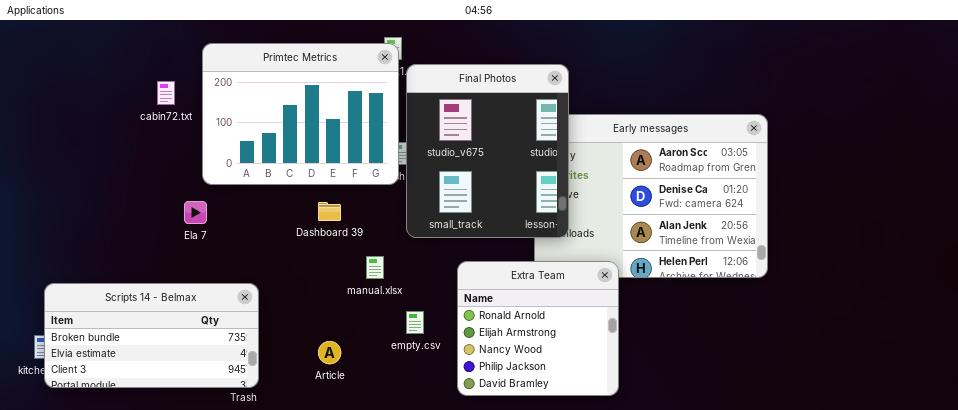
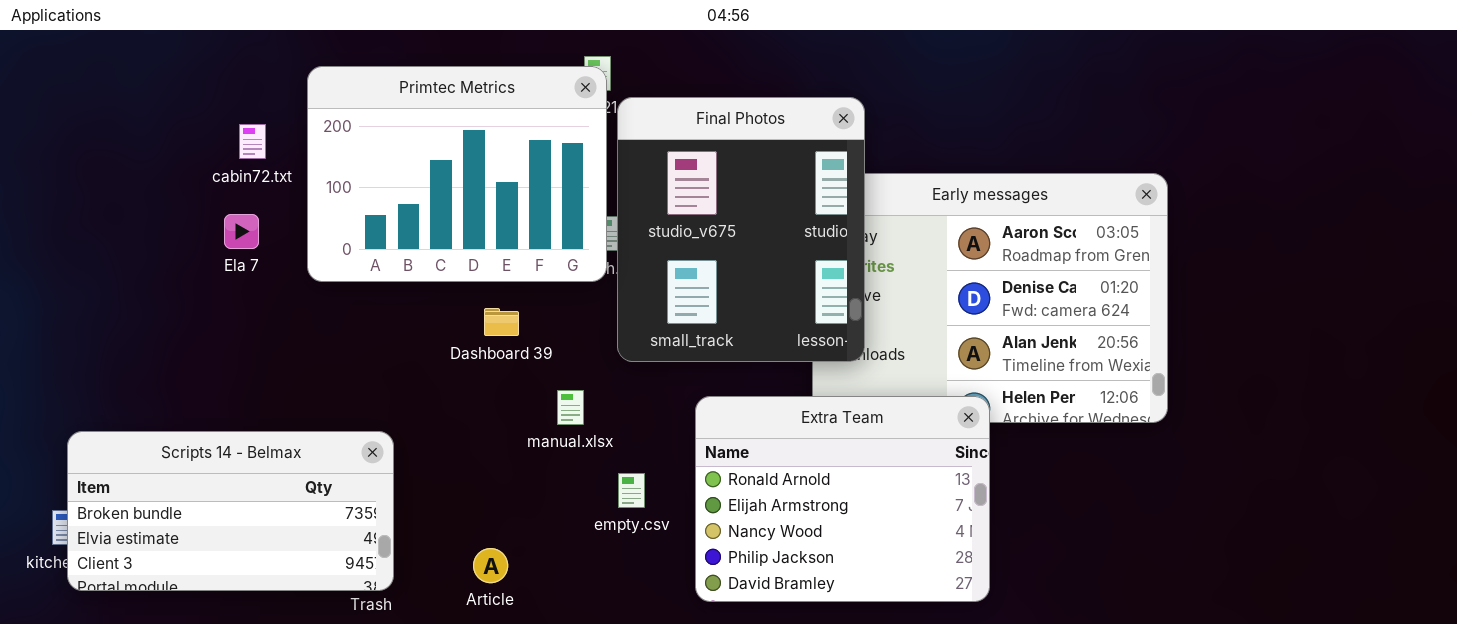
Ela 7: [184,201,207,224] -> [224,214,259,249], moved
Extra Team: [457,261,619,396] -> [695,396,990,602], resized
Article: [318,341,341,364] -> [473,548,508,583], moved

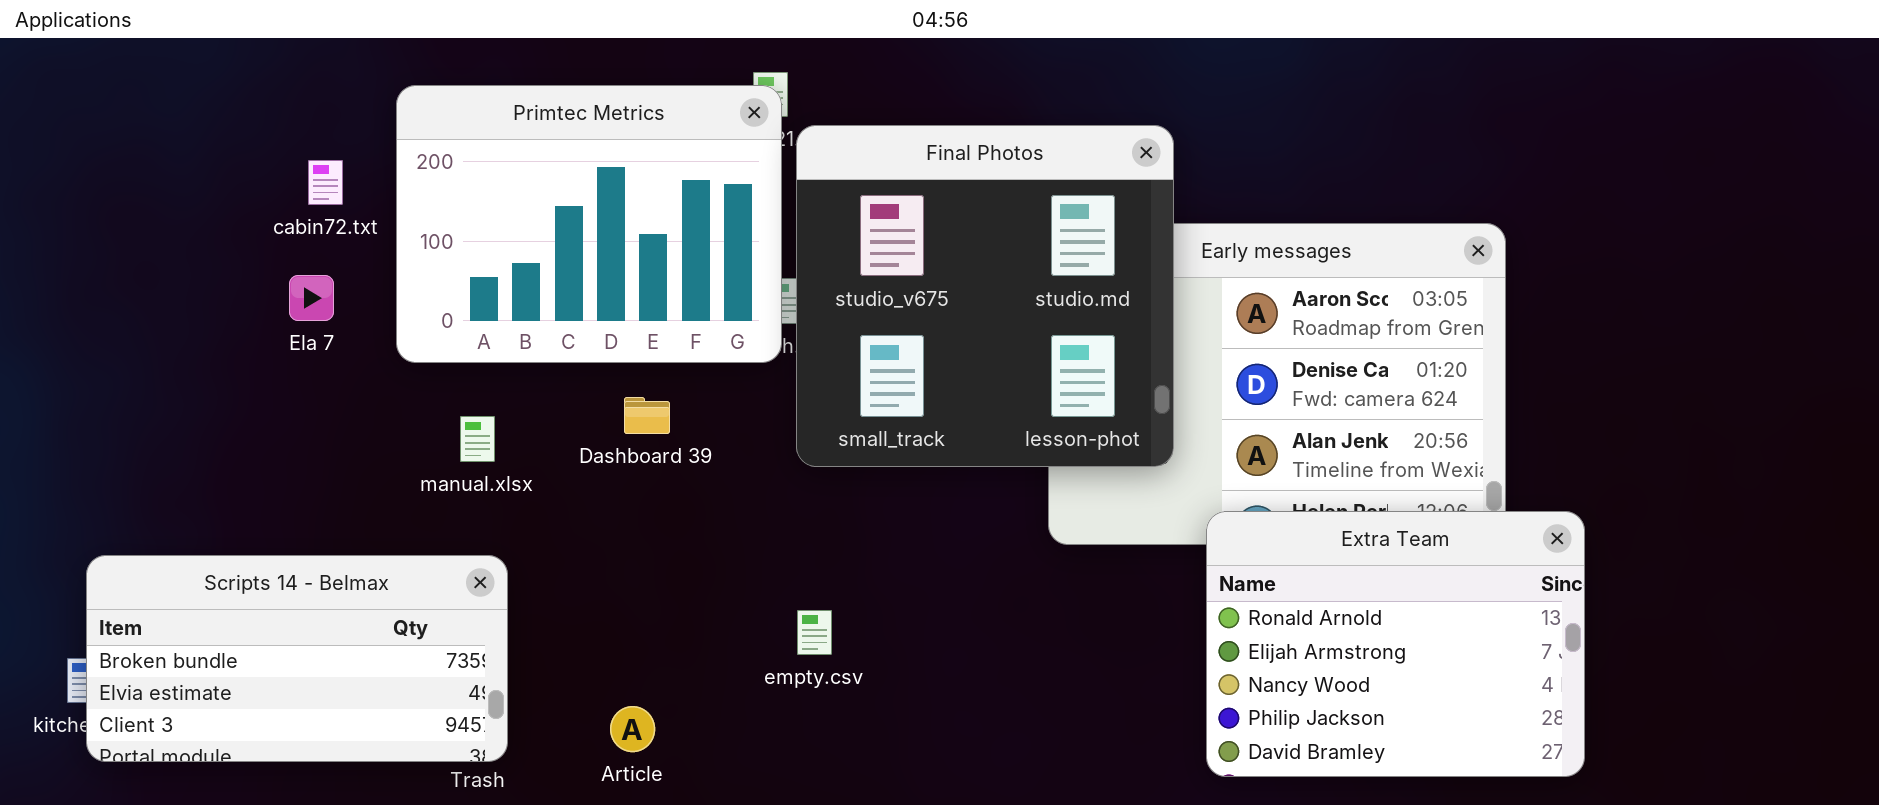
Final Photos: [617,97,865,362] -> [796,125,1174,467], resized
manual.xlsx: [557,390,584,425] -> [460,416,495,462], moved
Extra Team: [695,396,990,602] -> [1206,511,1585,777], moved

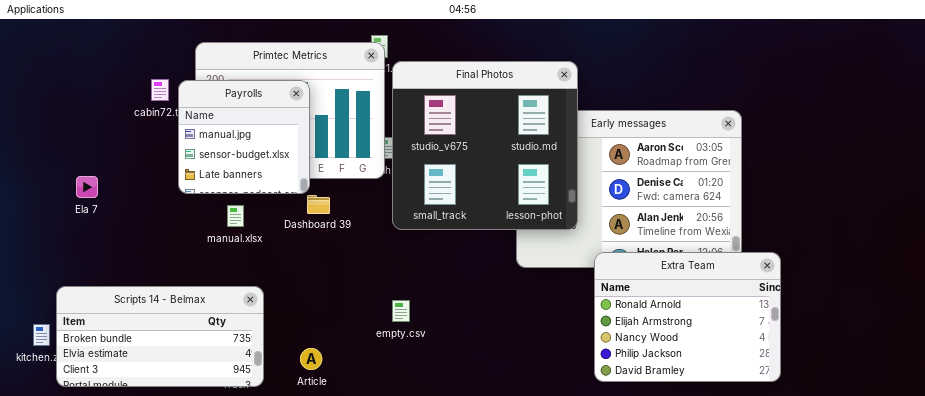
Payrolls: none -> [178,80,310,194], opened
Ela 7: [289,275,334,321] -> [76,176,98,198], moved
Scripts 14 - Belmax: [86,555,508,762] -> [56,286,264,387], moved

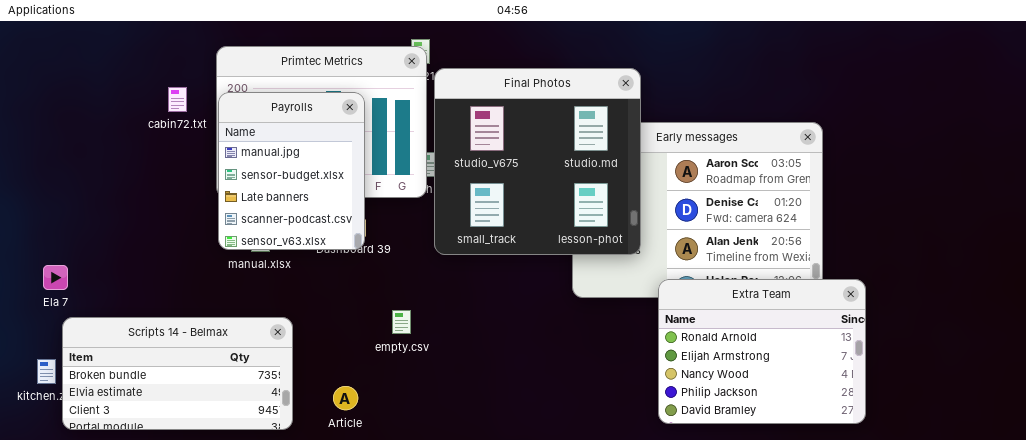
Payrolls: [178,80,310,194] -> [218,92,365,250], moved, resized
Ela 7: [76,176,98,198] -> [43,265,68,290], moved
empty.csv: [392,300,410,322] -> [392,310,411,334], moved

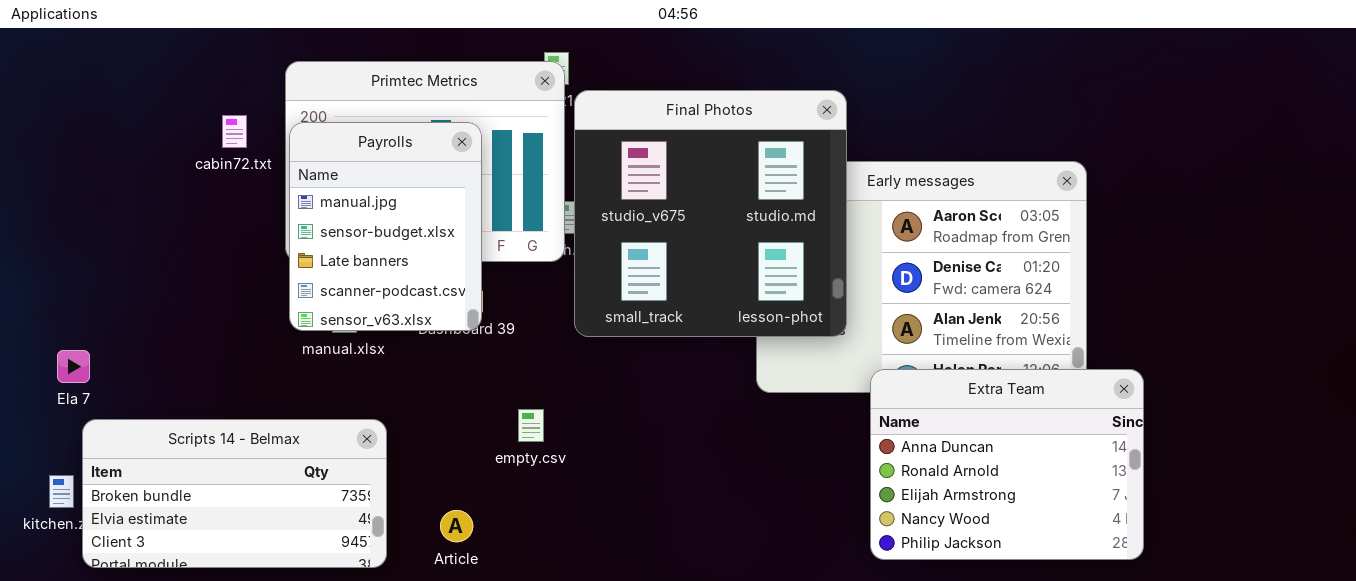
Extra Team: [658,279,866,424] -> [870,369,1144,560], scrolled up 1 row

